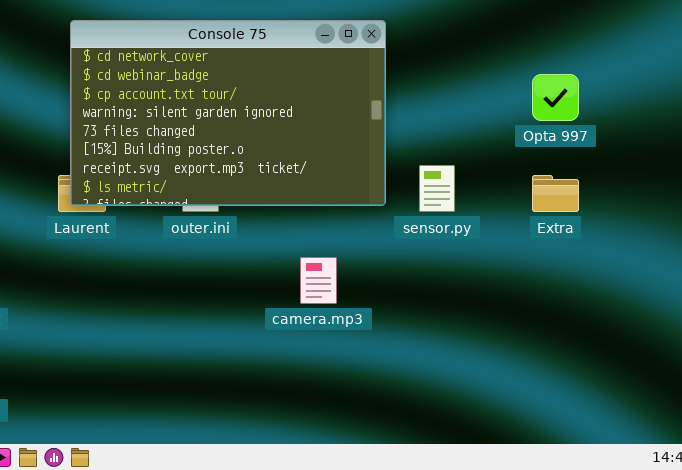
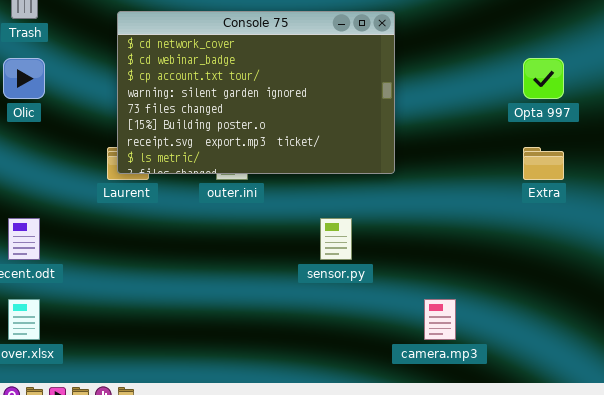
sensor.py: [419,165,455,212] -> [320,218,352,260], moved
camera.mp3: [300,257,337,304] -> [424,299,456,340], moved

